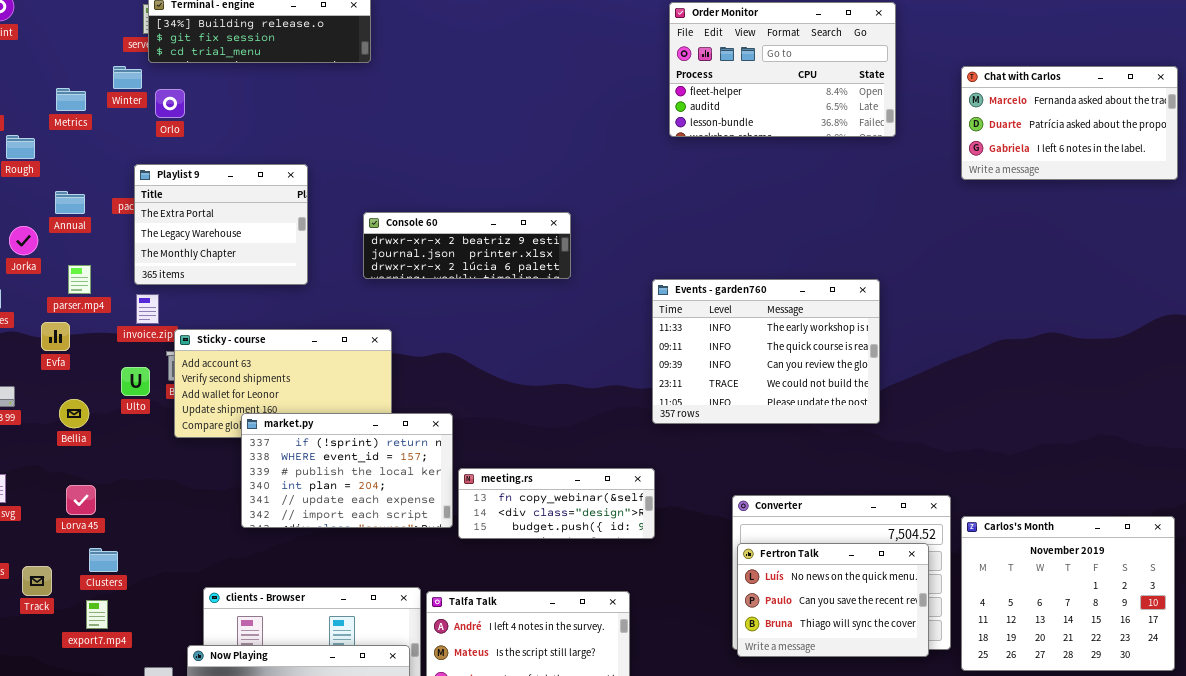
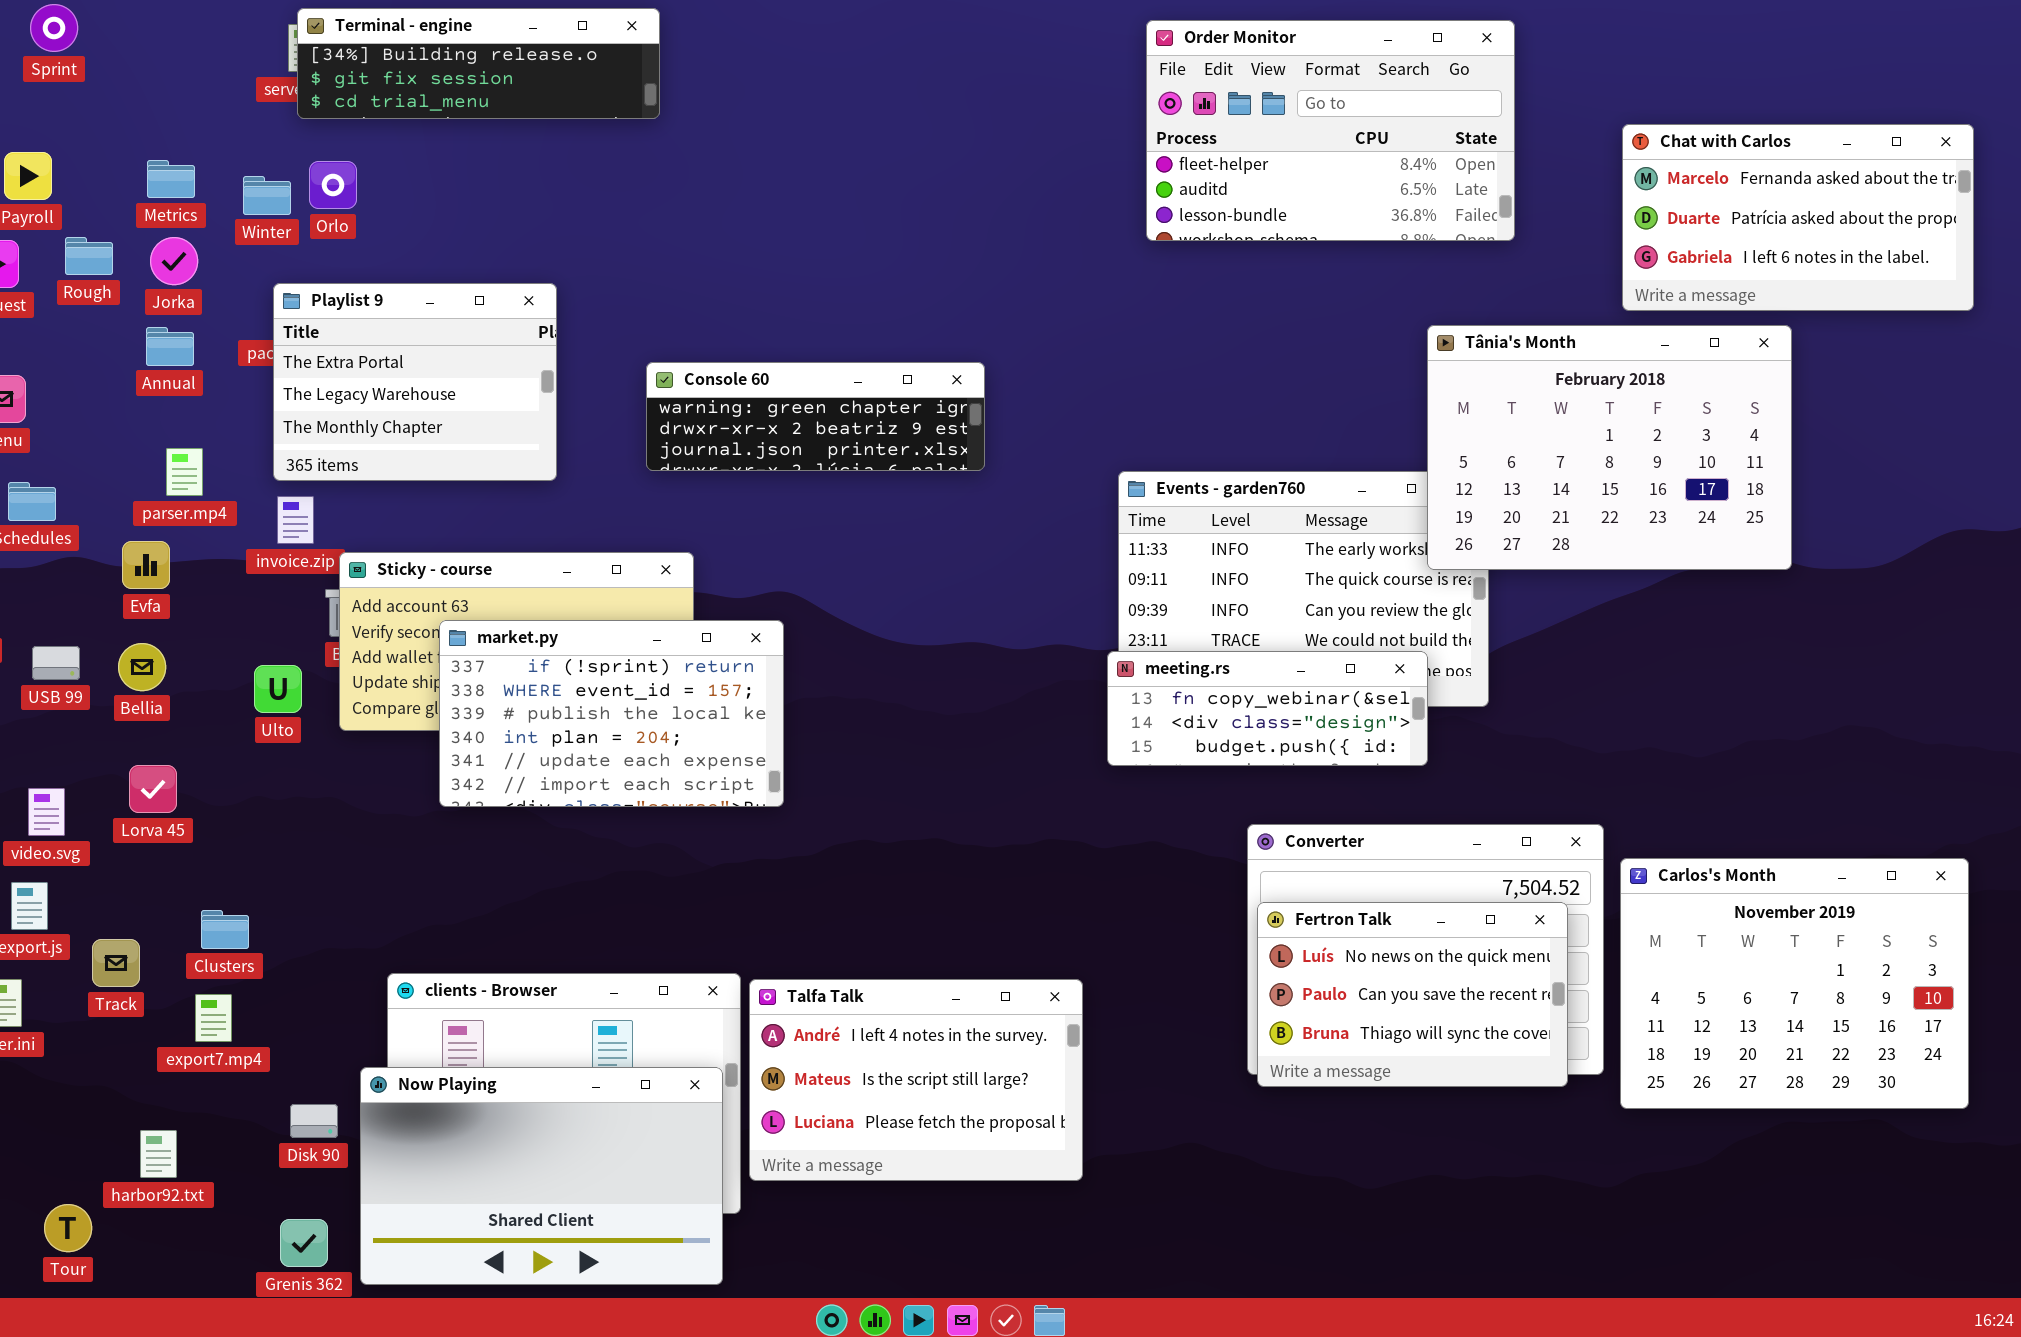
Winter: [113,66,142,89] -> [243,176,291,215], moved
Tânia's Month: none -> [1427,325,1792,570], opened
Console 60: [363,212,571,279] -> [646,362,985,471], scrolled up 1 row
Jorka: [9,226,38,255] -> [150,237,198,285], moved
Ulto: [121,367,150,396] -> [254,665,302,713], moved
Bellia: [59,399,89,428] -> [118,643,166,691], moved
market.py: [241,413,453,528] -> [439,620,784,807], moved
meeting.rs: [458,468,655,539] -> [1107,651,1428,766], moved
Lorva 45: [66,485,96,515] -> [129,765,177,813], moved

